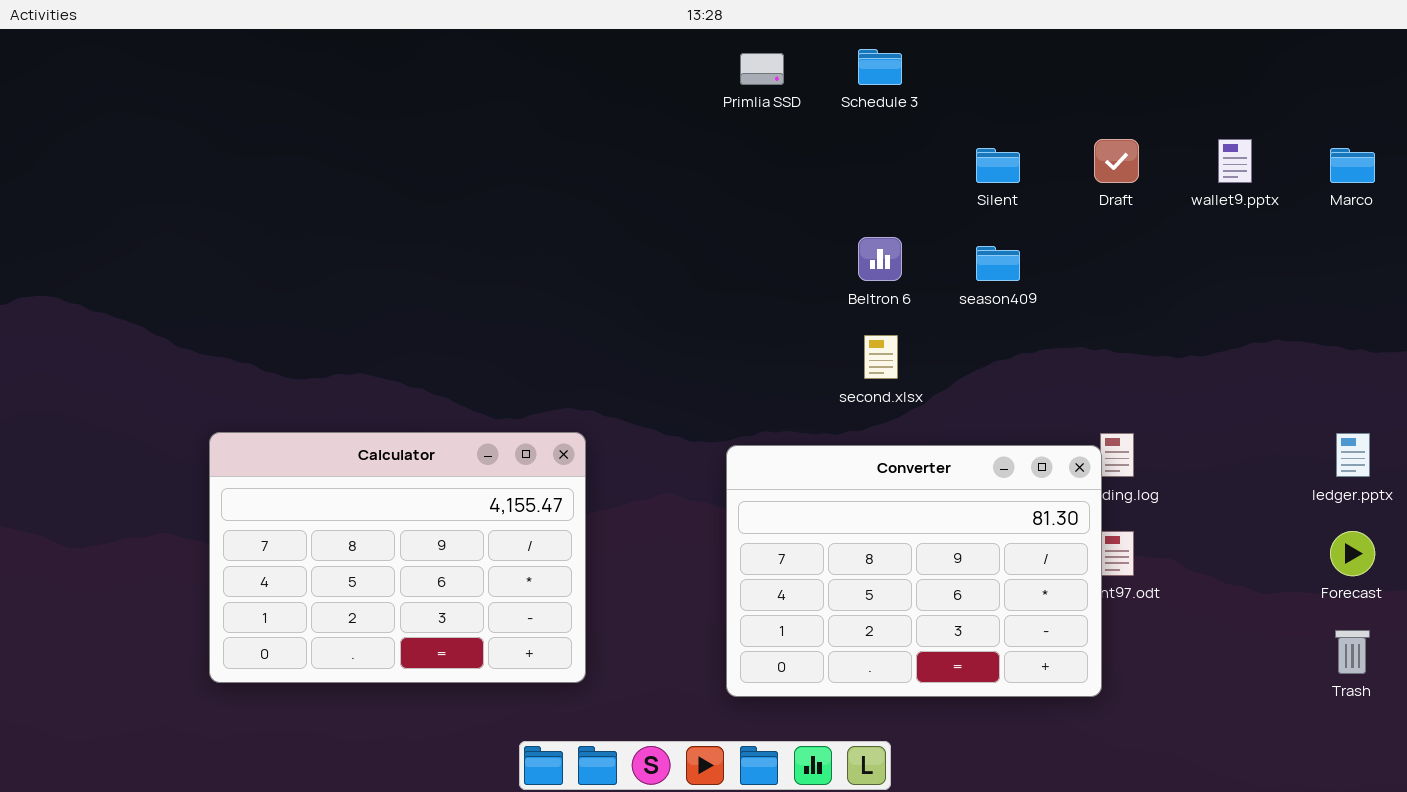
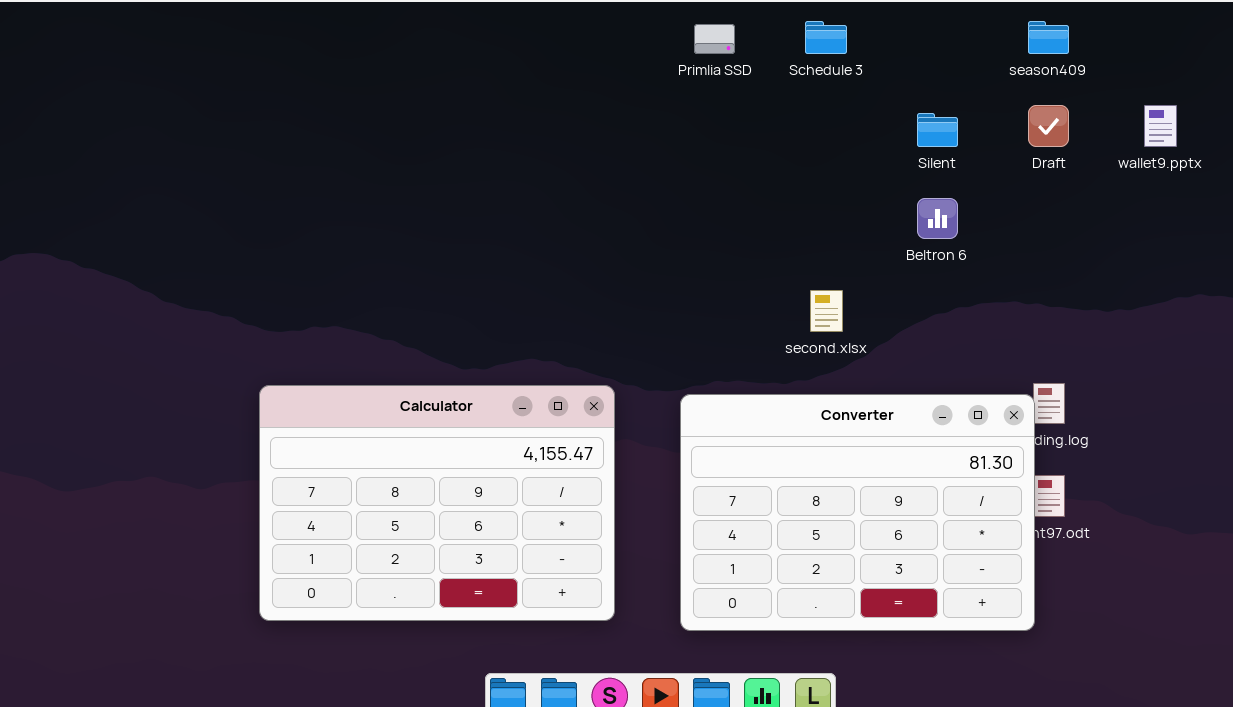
Beltron 6: [858,237,902,281] -> [917,198,958,239], moved
season409: [976,246,1020,281] -> [1028,21,1069,54], moved
Calculator: [209,432,586,683] -> [259,385,615,621], moved

